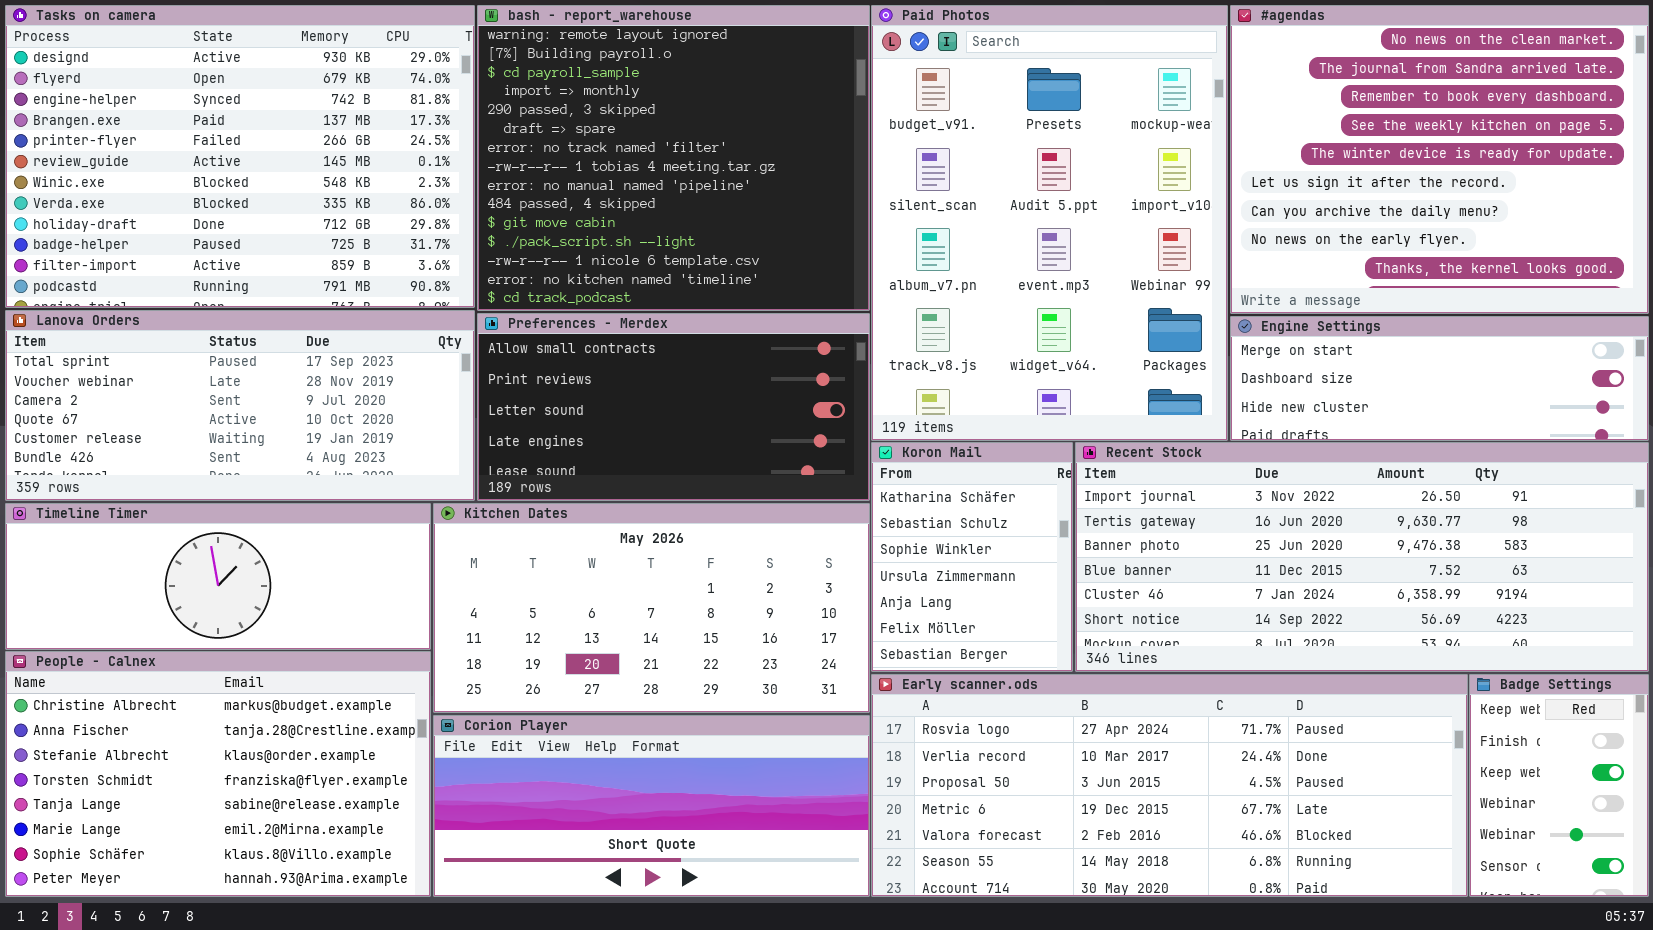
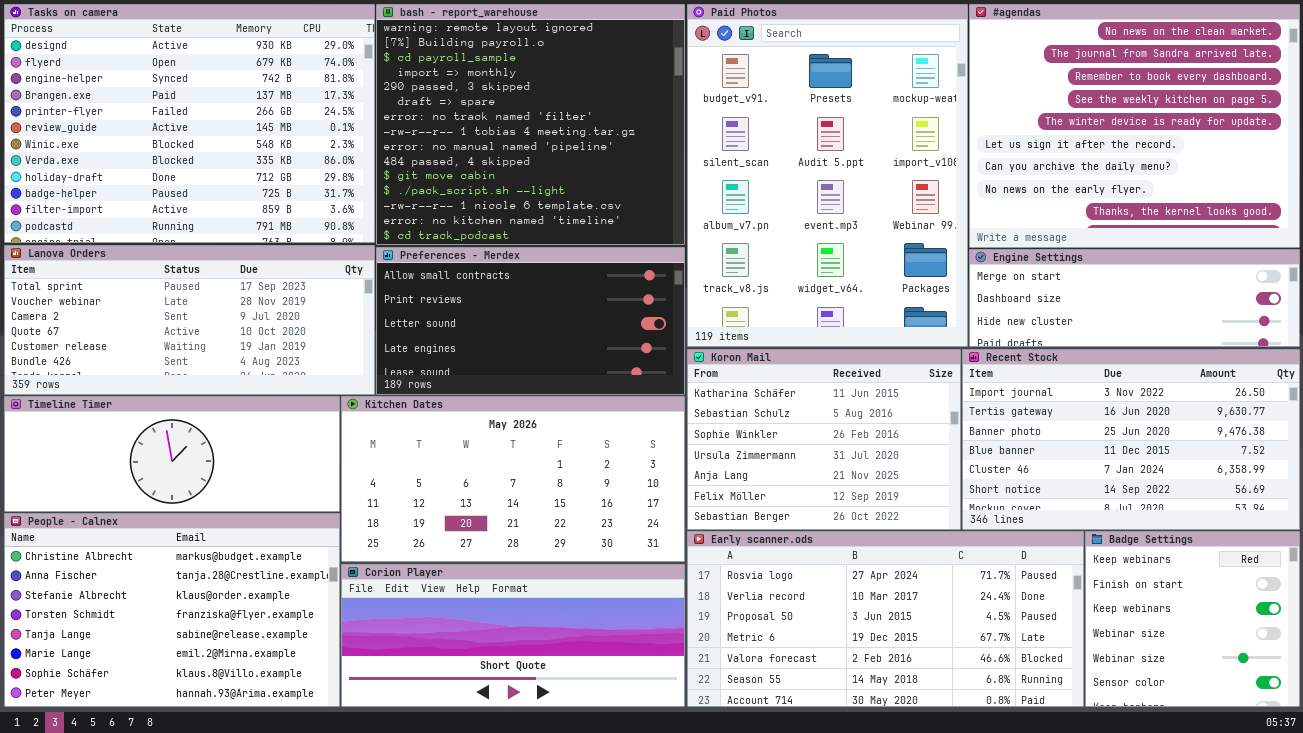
Koron Mail: [871,442,1073,672] -> [687,349,961,530], resized
Recent Stock: [1075,442,1649,672] -> [962,349,1300,530], resized
Early scanner.ods: [871,674,1468,897] -> [687,531,1084,707], resized
Badge Settings: [1469,674,1649,897] -> [1085,531,1300,707], resized

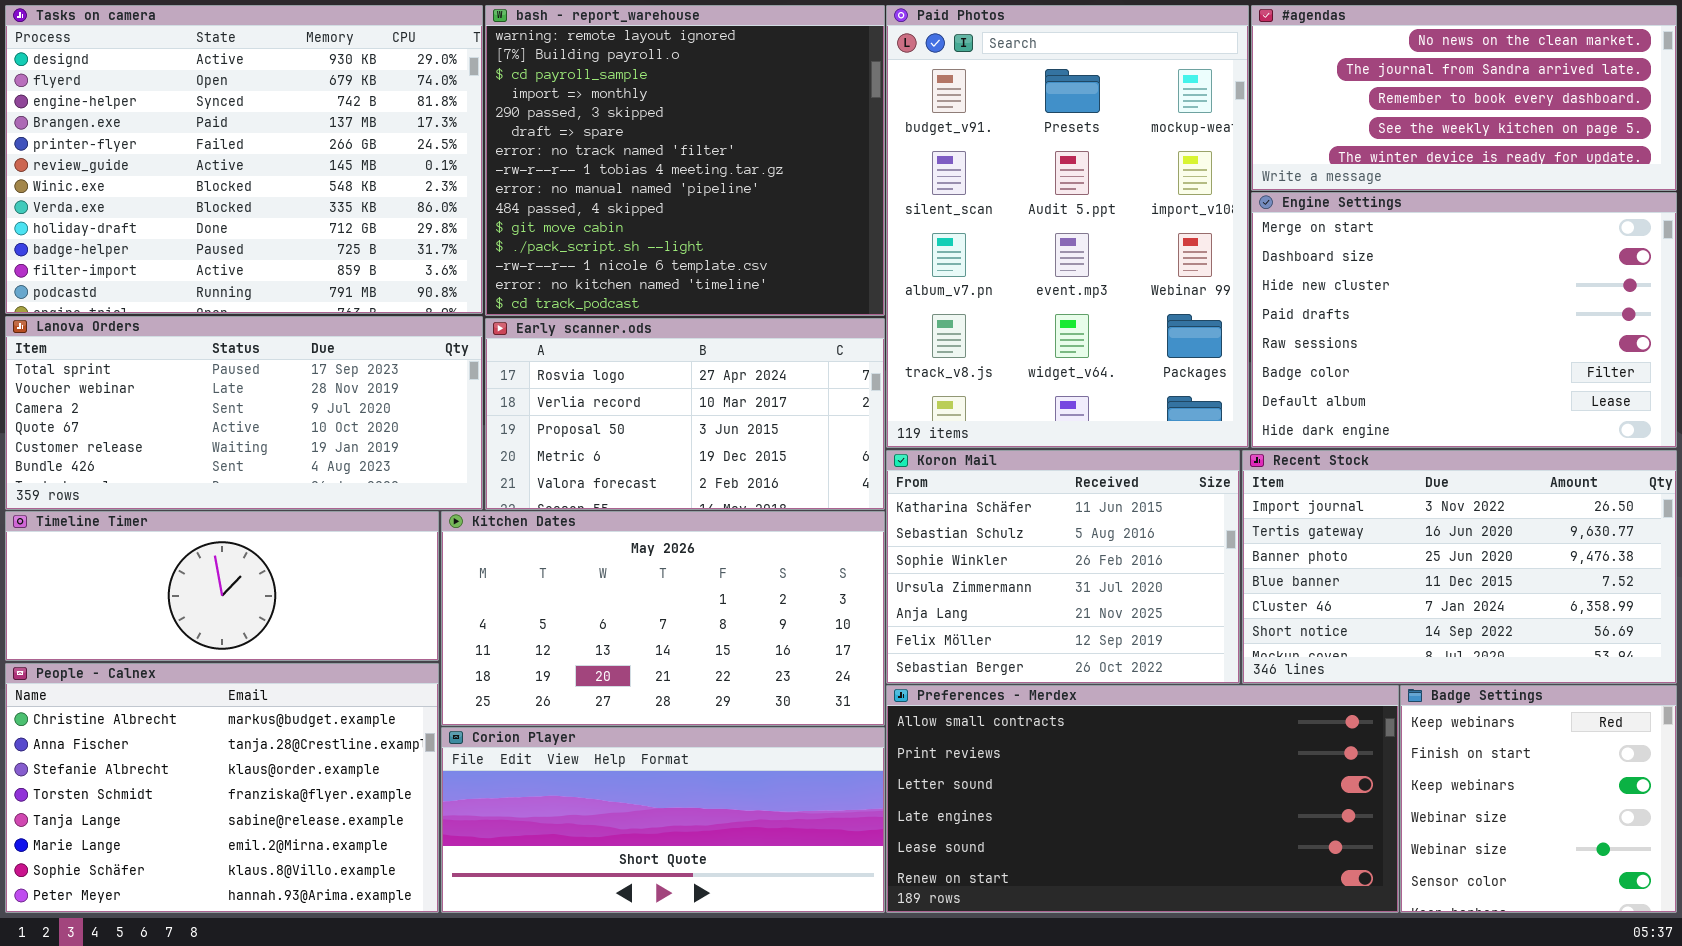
#agendas: [969,4,1300,248] -> [1251,5,1677,191], resized
Preferences - Merdex: [376,247,685,395] -> [886,685,1399,913], moved, resized
Engine Settings: [969,249,1300,347] -> [1251,192,1677,448], resized
Early scanner.ods: [687,531,1084,707] -> [485,318,885,510], moved, resized

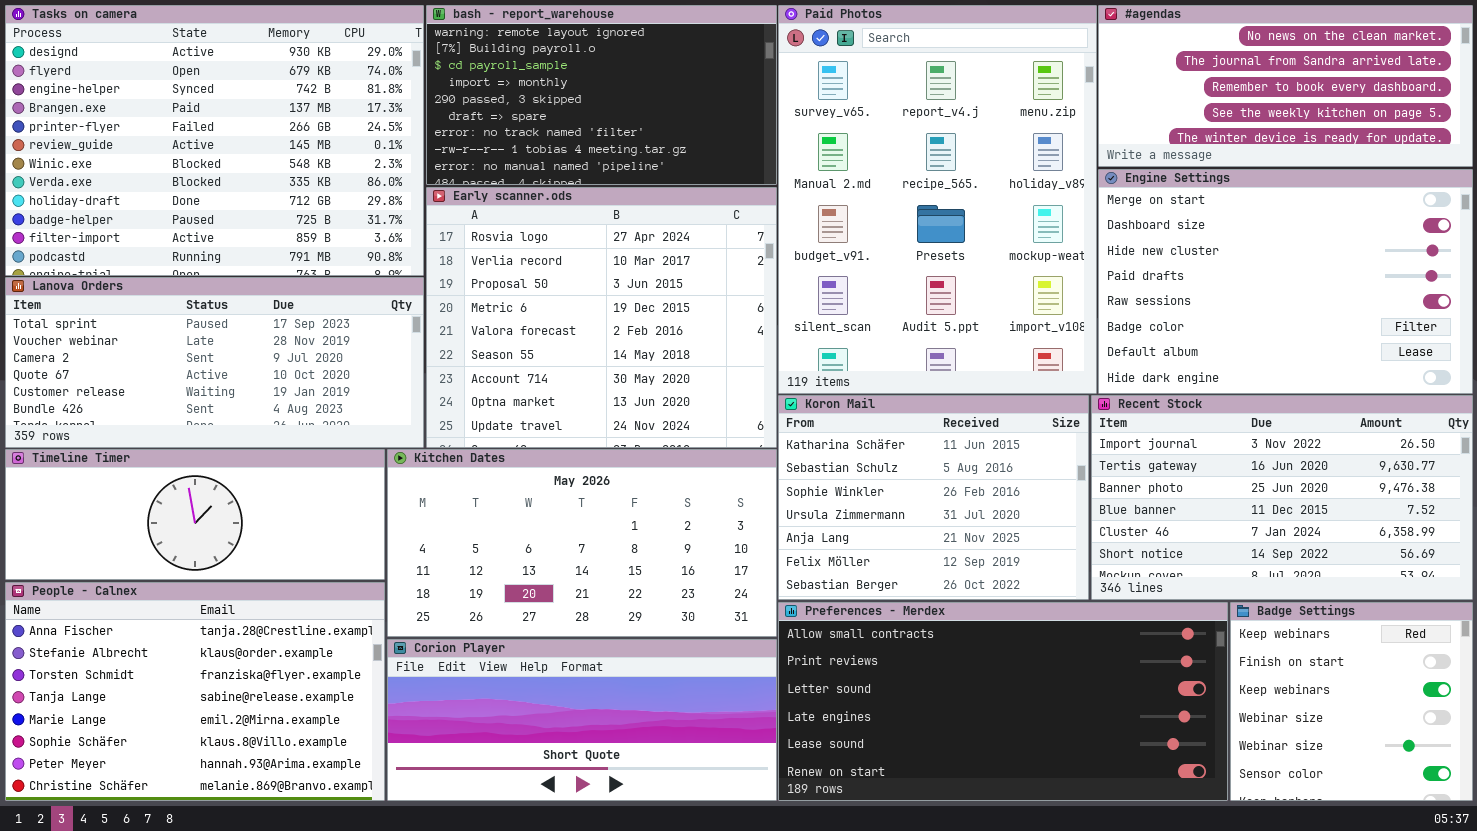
bash - report_warehouse: [485,5,885,316] -> [426,5,777,185], resized
Paid Photos: [886,5,1249,448] -> [778,5,1097,394], scrolled up 2 rows
Early scanner.ods: [485,318,885,510] -> [426,187,777,448], resized
People - Calnex: [5,663,439,913] -> [5,582,385,801], scrolled down 1 row

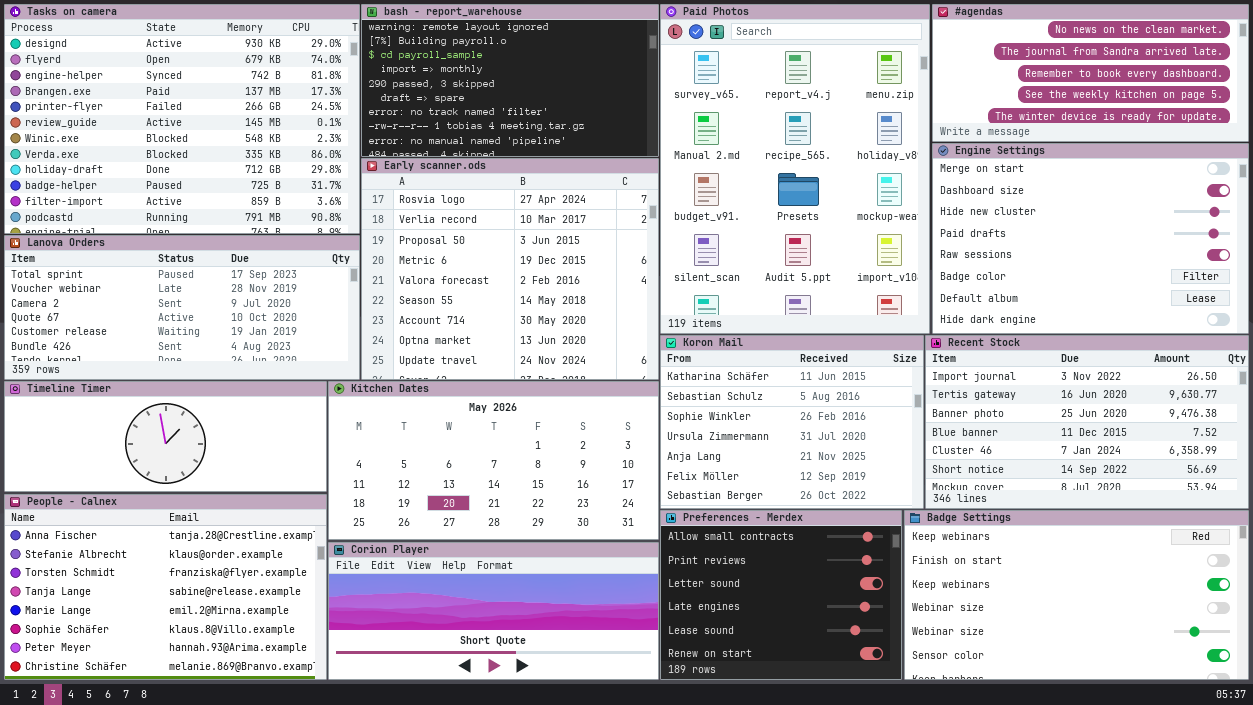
Preferences - Merdex: [778,602,1228,801] -> [660,510,902,680], resized
Badge Settings: [1230,602,1473,801] -> [904,510,1249,680], resized

